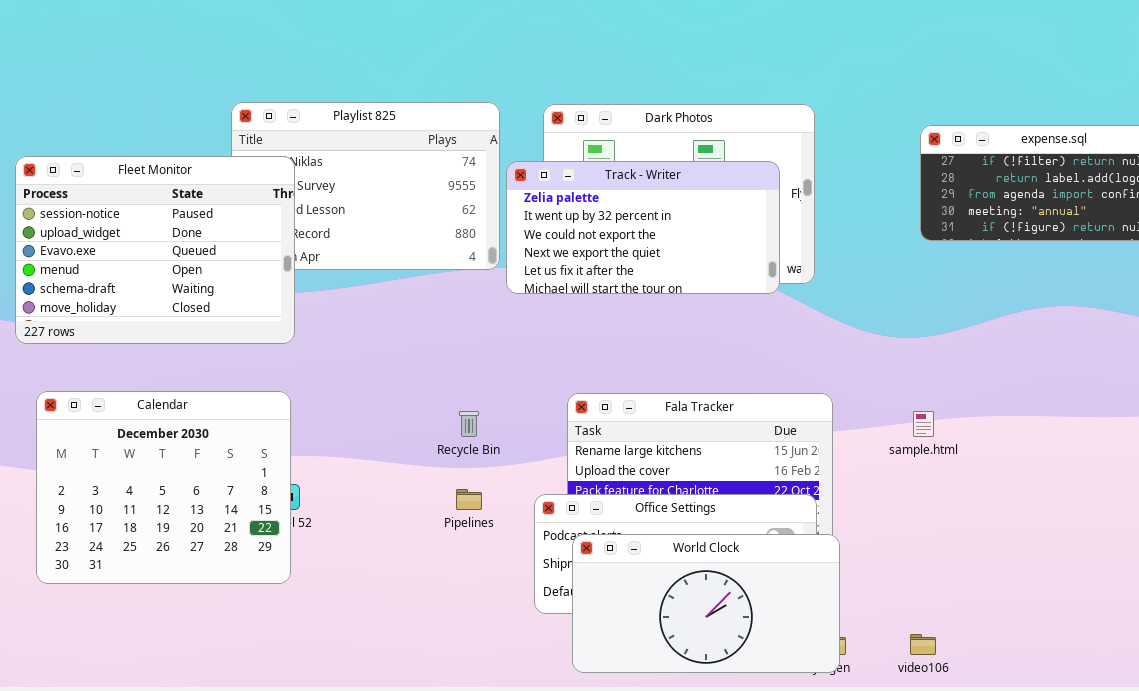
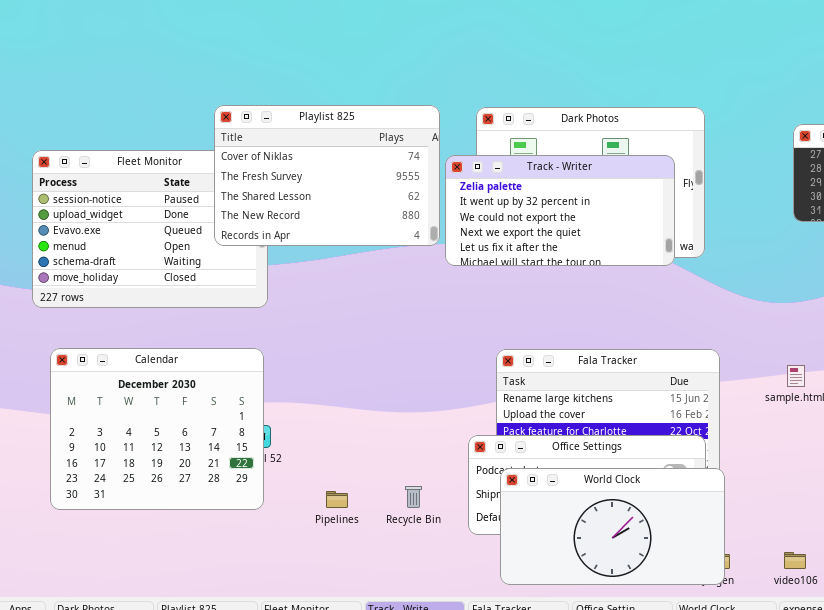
Playlist 825: [231,102,500,270] -> [214,105,440,246], raised
Recycle Bin: [459,411,479,437] -> [405,486,422,508], moved
Pipelines: [456,489,482,510] -> [326,491,348,508], moved

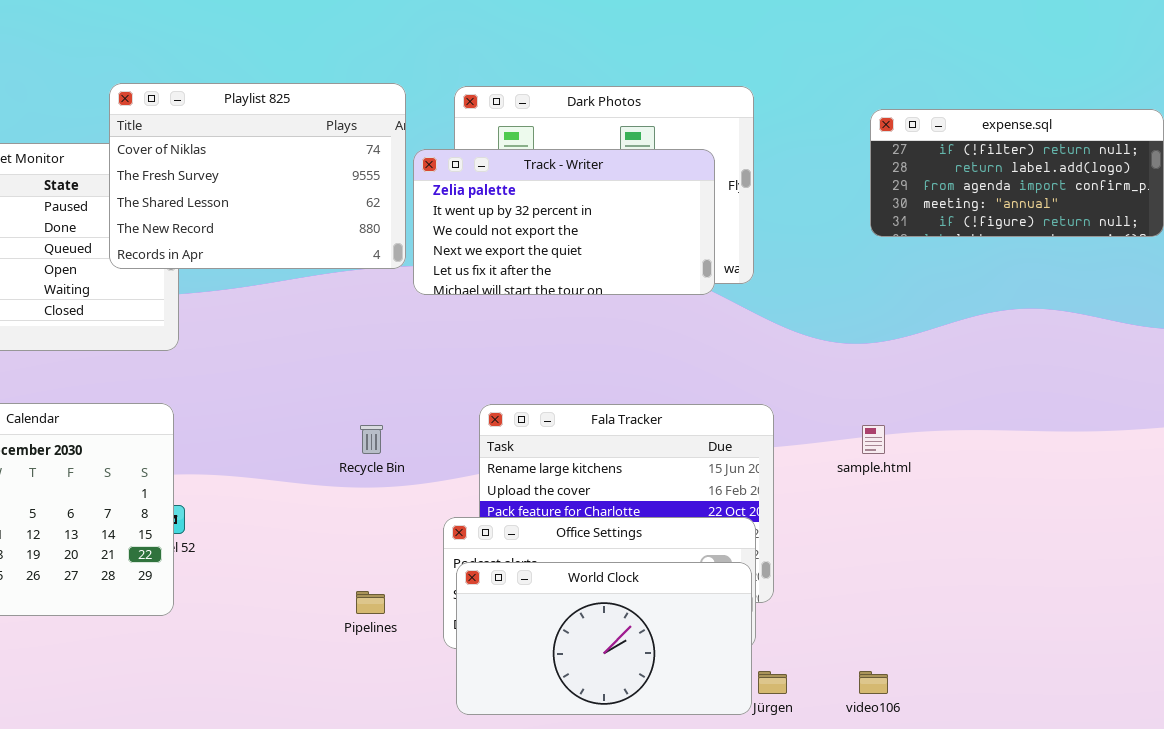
World Clock: [500,468,725,585] -> [456,562,752,715], moved
Recycle Bin: [405,486,422,508] -> [360,425,383,454], moved
Pipelines: [326,491,348,508] -> [356,591,385,614], moved

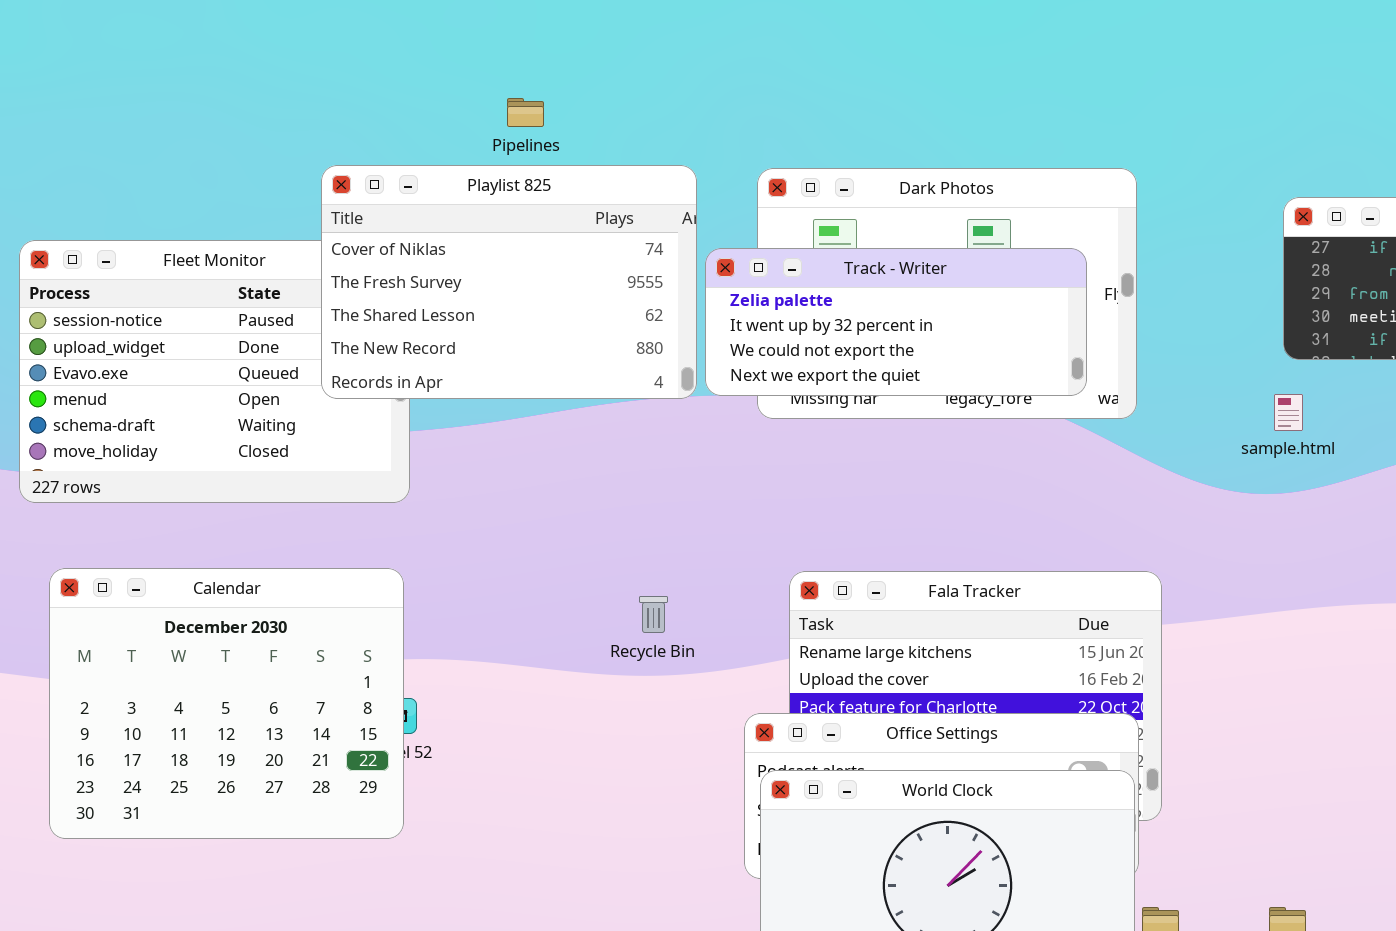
Track - Writer: [413,149,715,295] -> [705,248,1087,396], resized
sample.html: [862,425,885,454] -> [1274,394,1303,431], moved
Pipelines: [356,591,385,614] -> [507,98,544,127], moved

